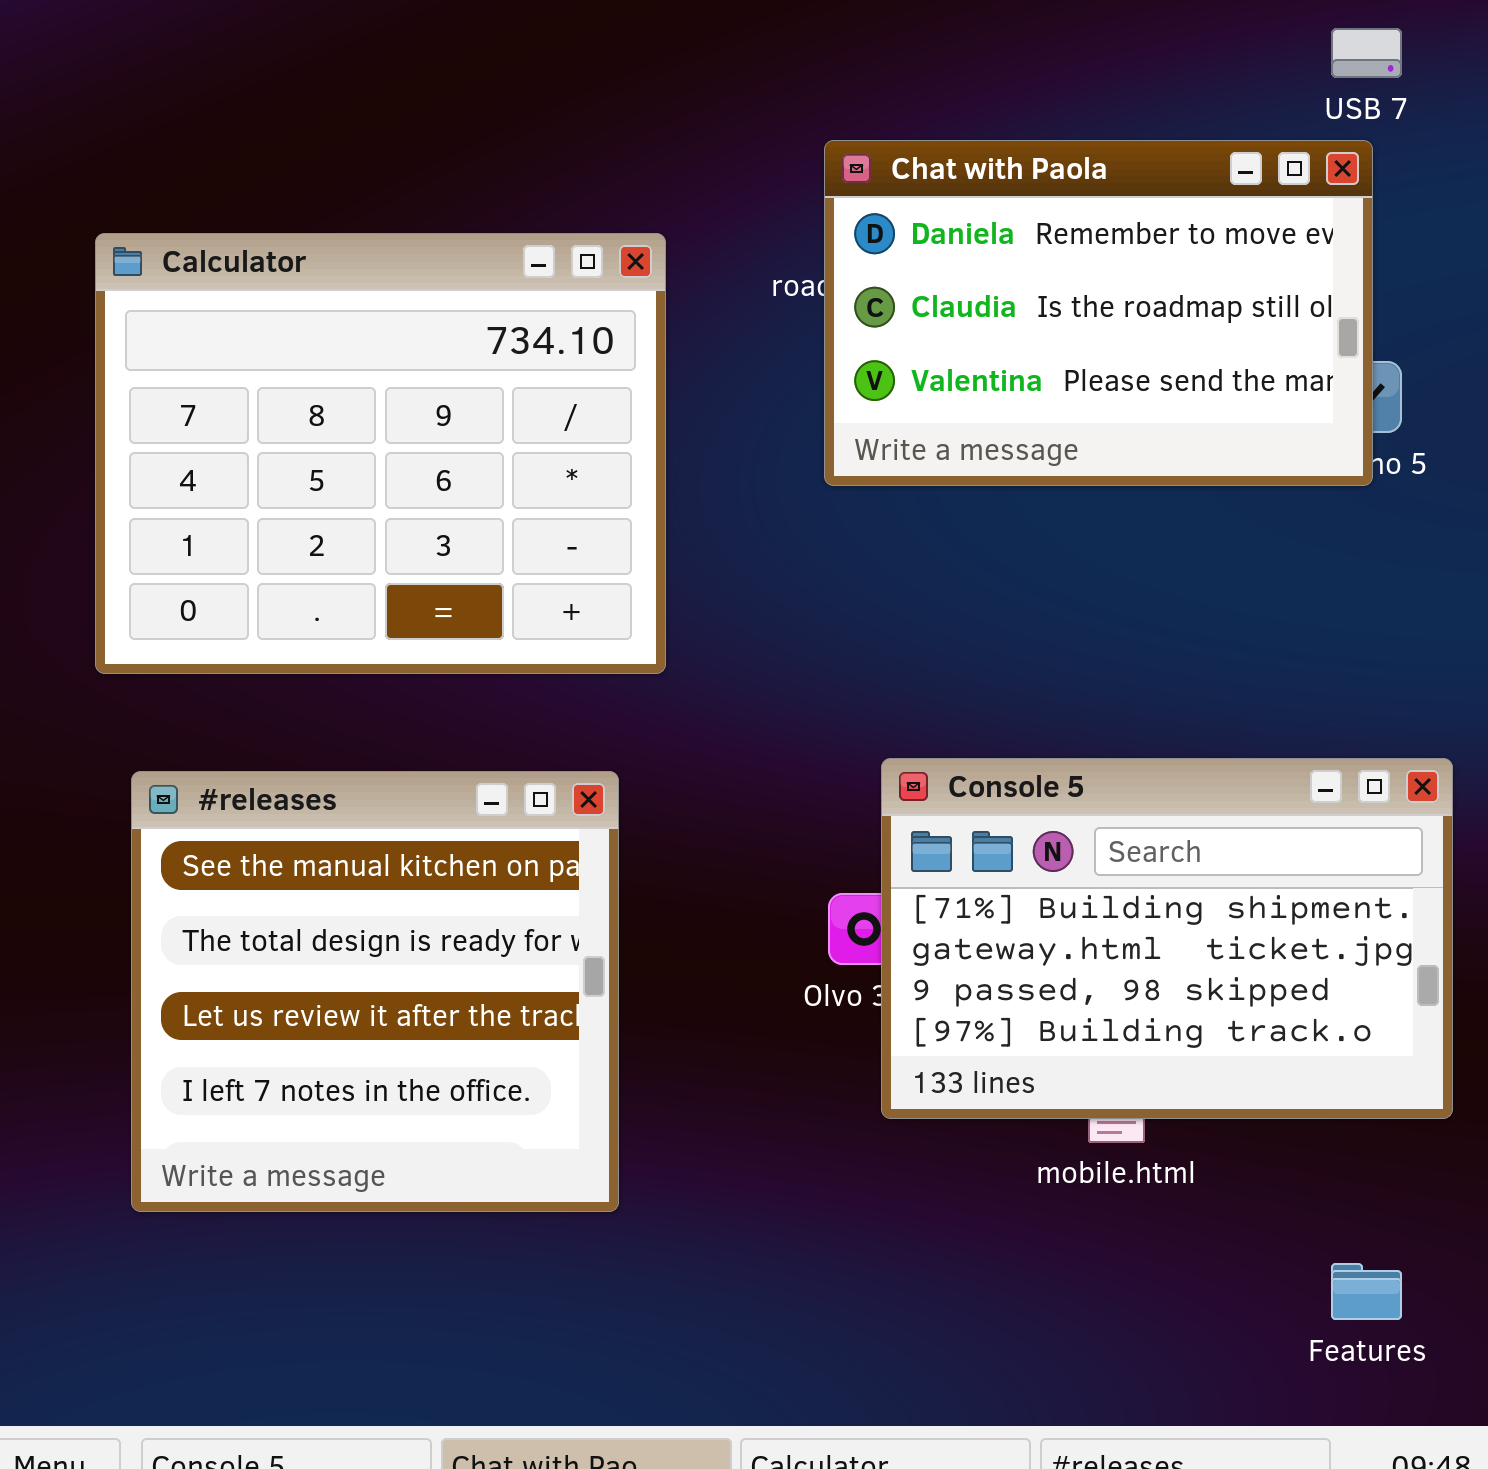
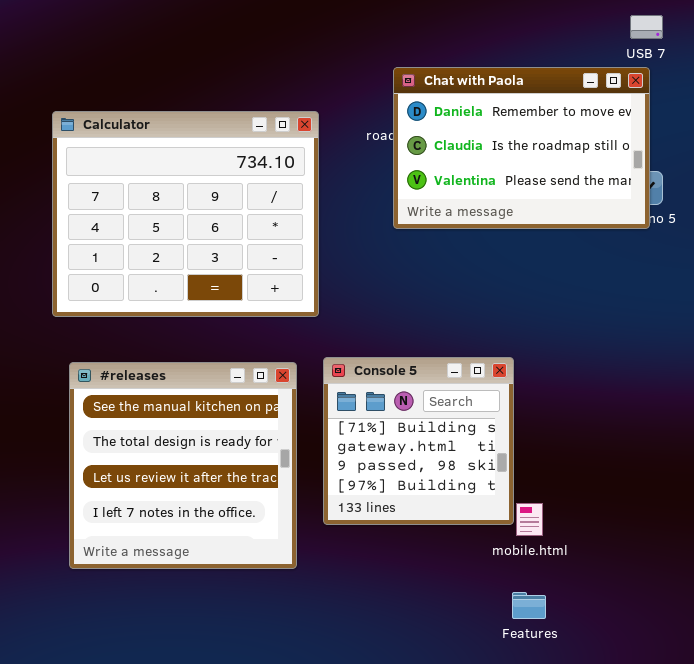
Console 5: [881,758,1453,1119] -> [323,357,514,525], moved, resized
Features: [1331,1263,1402,1320] -> [512,592,546,619], moved

